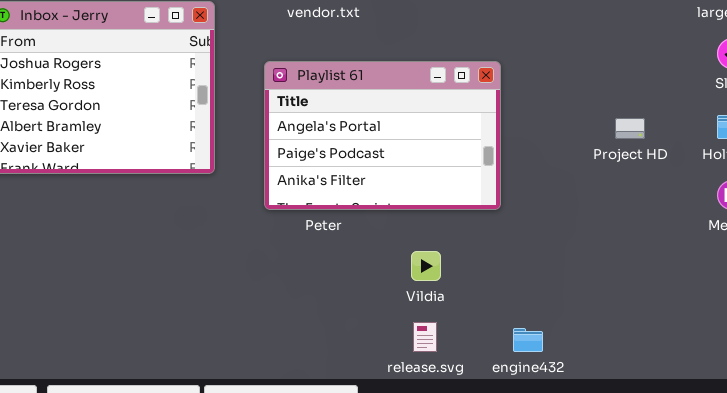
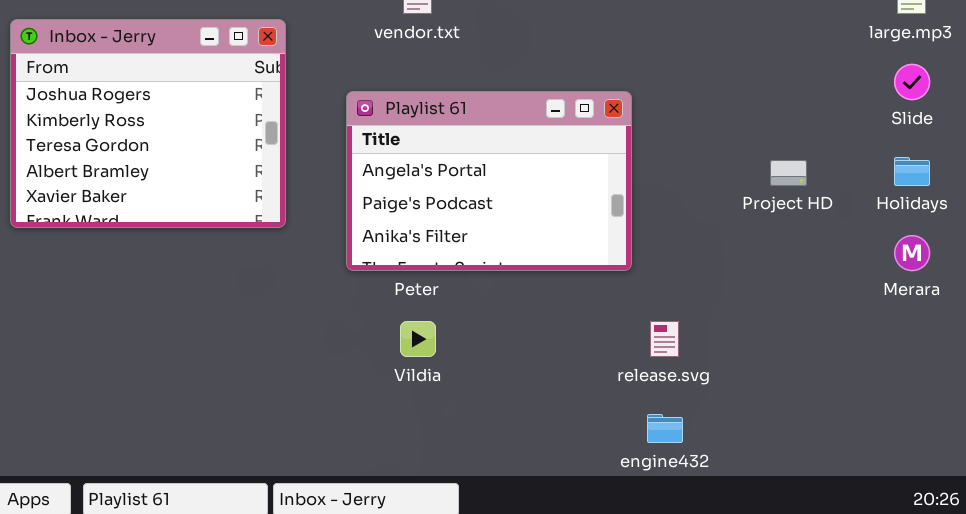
Vildia: [411,251,441,281] -> [400,321,436,357], moved
release.svg: [413,322,437,352] -> [650,321,679,357], moved

